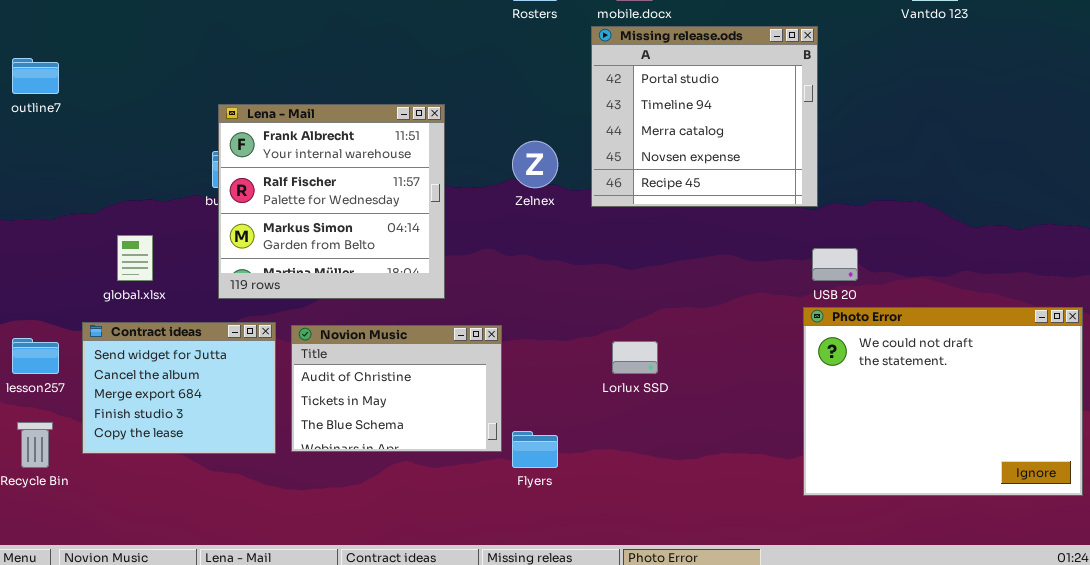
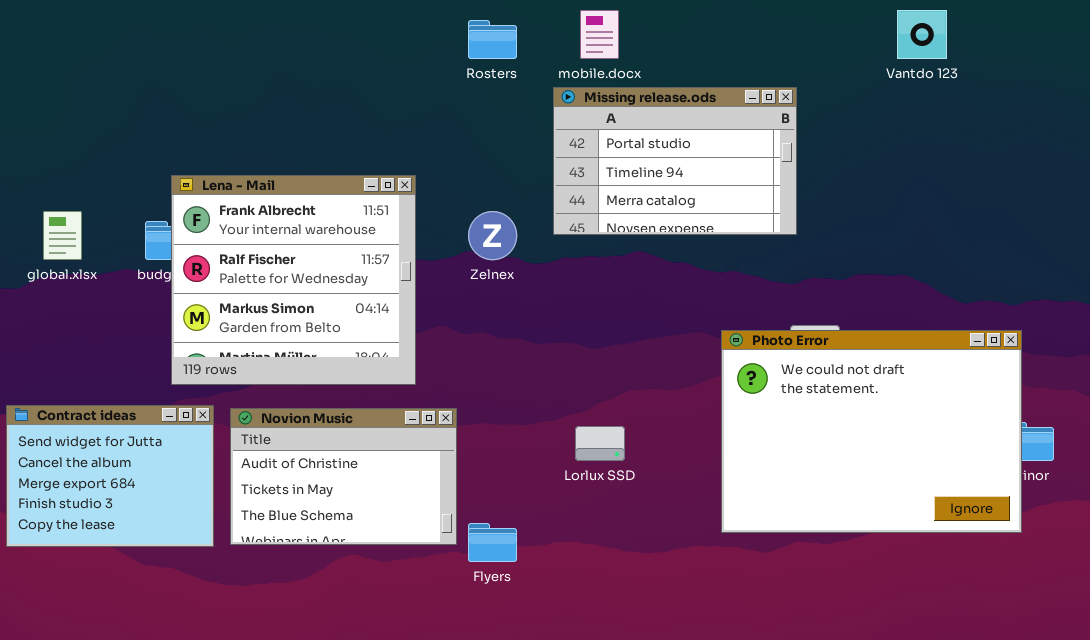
Missing release.ods: [591,26,818,207] -> [553,87,797,235], resized
Lena - Mail: [218,104,445,299] -> [171,175,416,385], moved
global.xlsx: [117,235,153,281] -> [43,211,82,260], moved
Photo Error: [803,307,1083,496] -> [721,330,1022,533], moved

